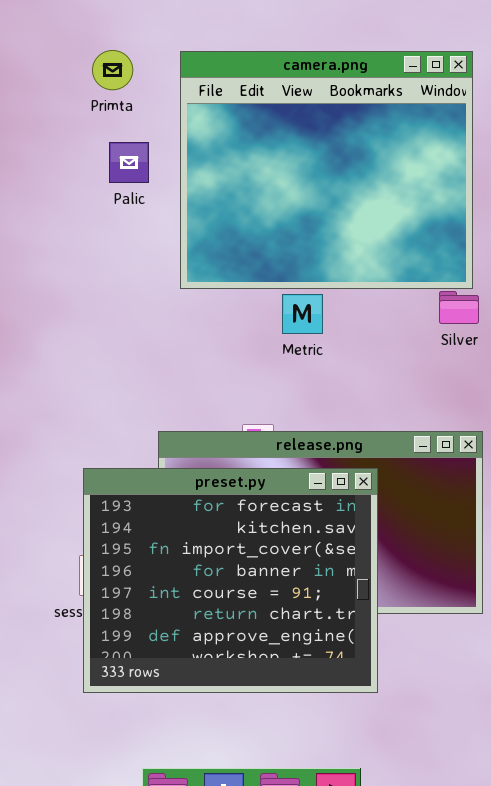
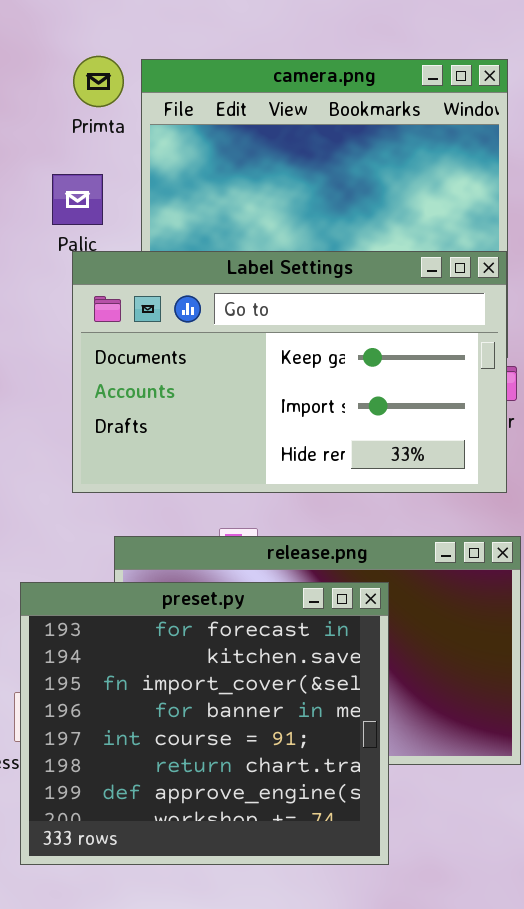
Primta: [92,50,133,90] -> [73,56,124,107], moved
Label Settings: none -> [72,251,507,493], opened

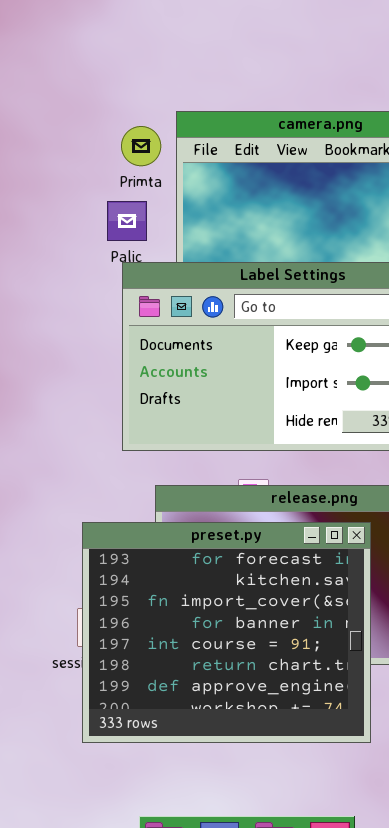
Primta: [73,56,124,107] -> [121,126,161,166], moved

